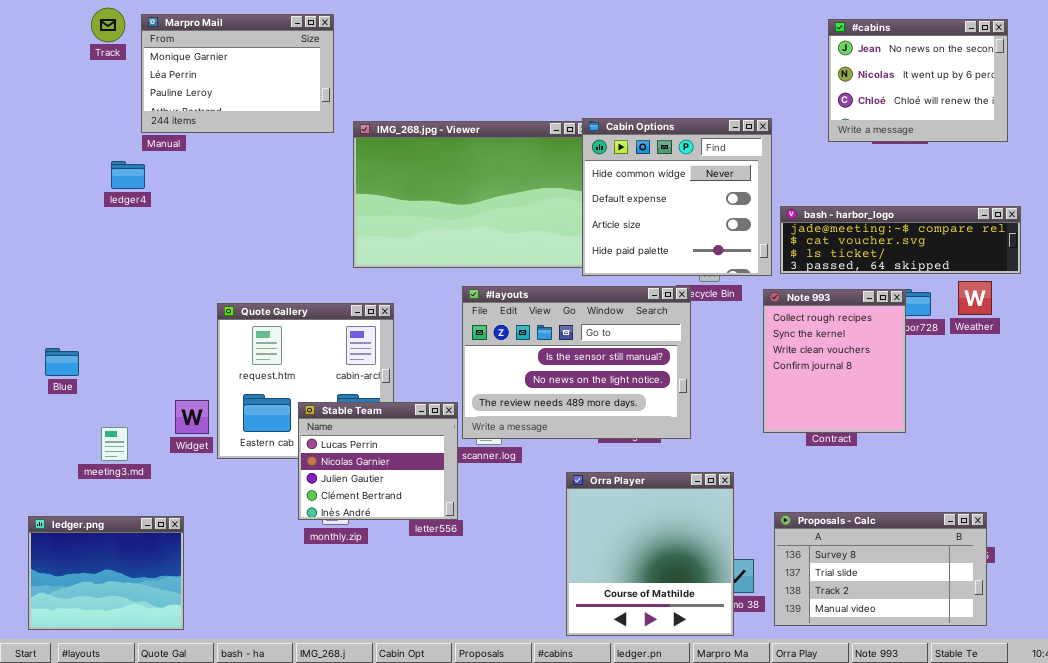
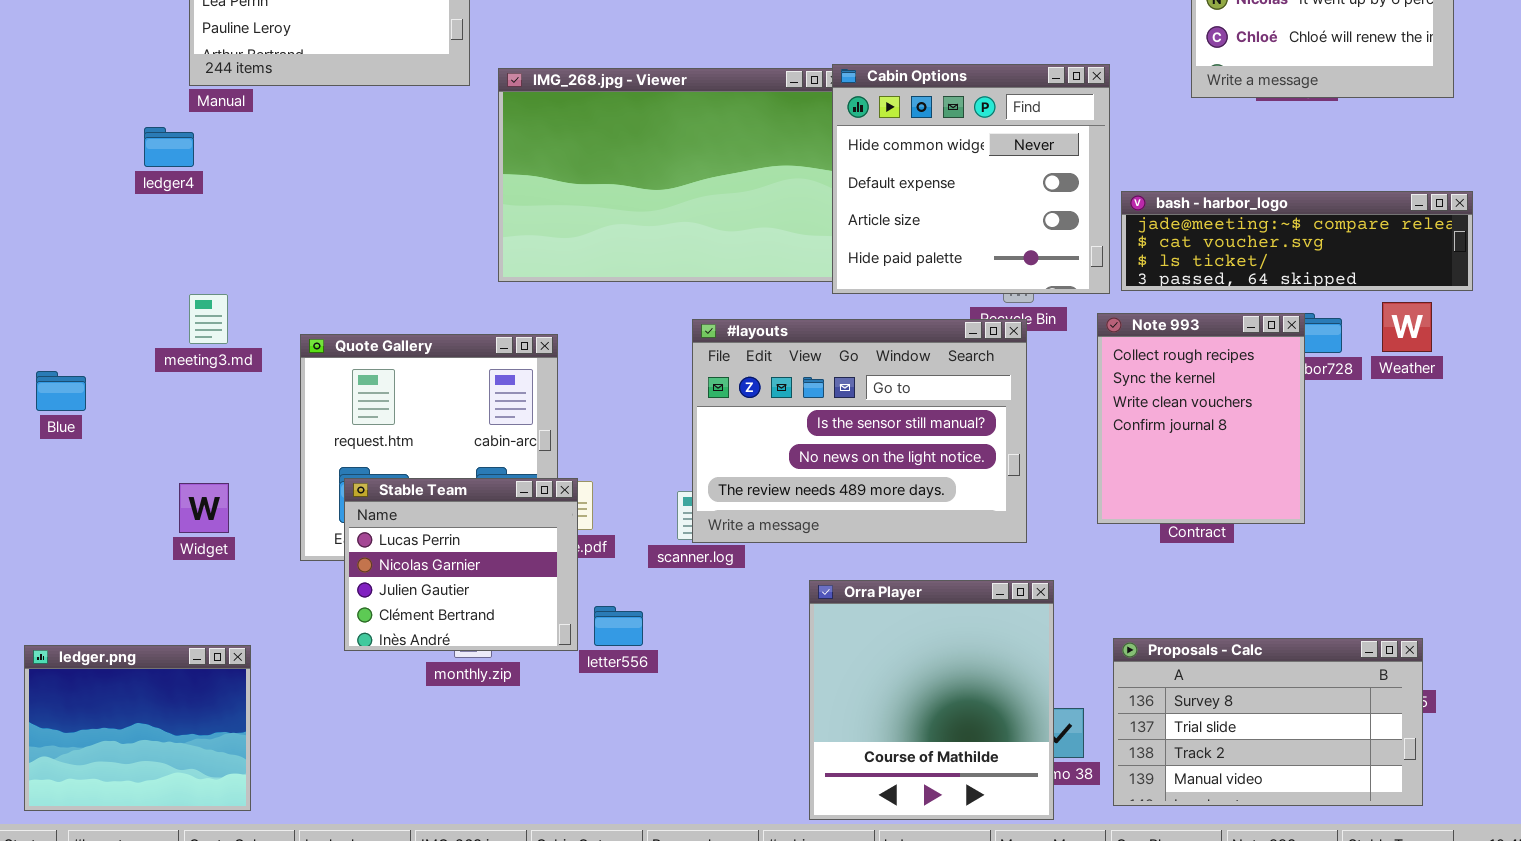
#layouts: [462,286,691,439] -> [692,319,1027,543], moved
Blue: [45,348,79,376] -> [36,371,86,411], moved
Widget: [175,400,209,434] -> [179,483,229,533], moved
Stable Team: [298,402,458,520] -> [344,478,578,651], moved
meeting3.md: [101,427,128,461] -> [189,294,228,344], moved

